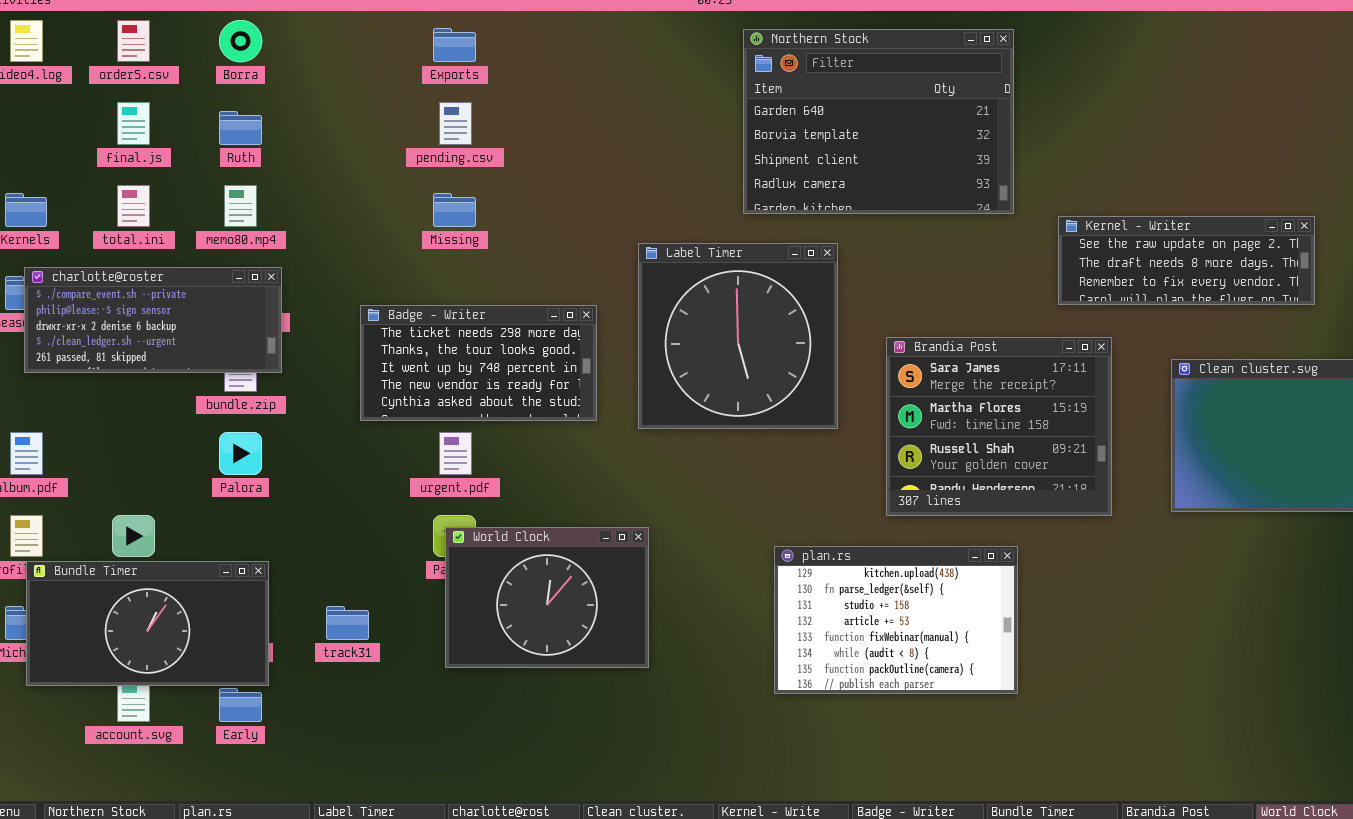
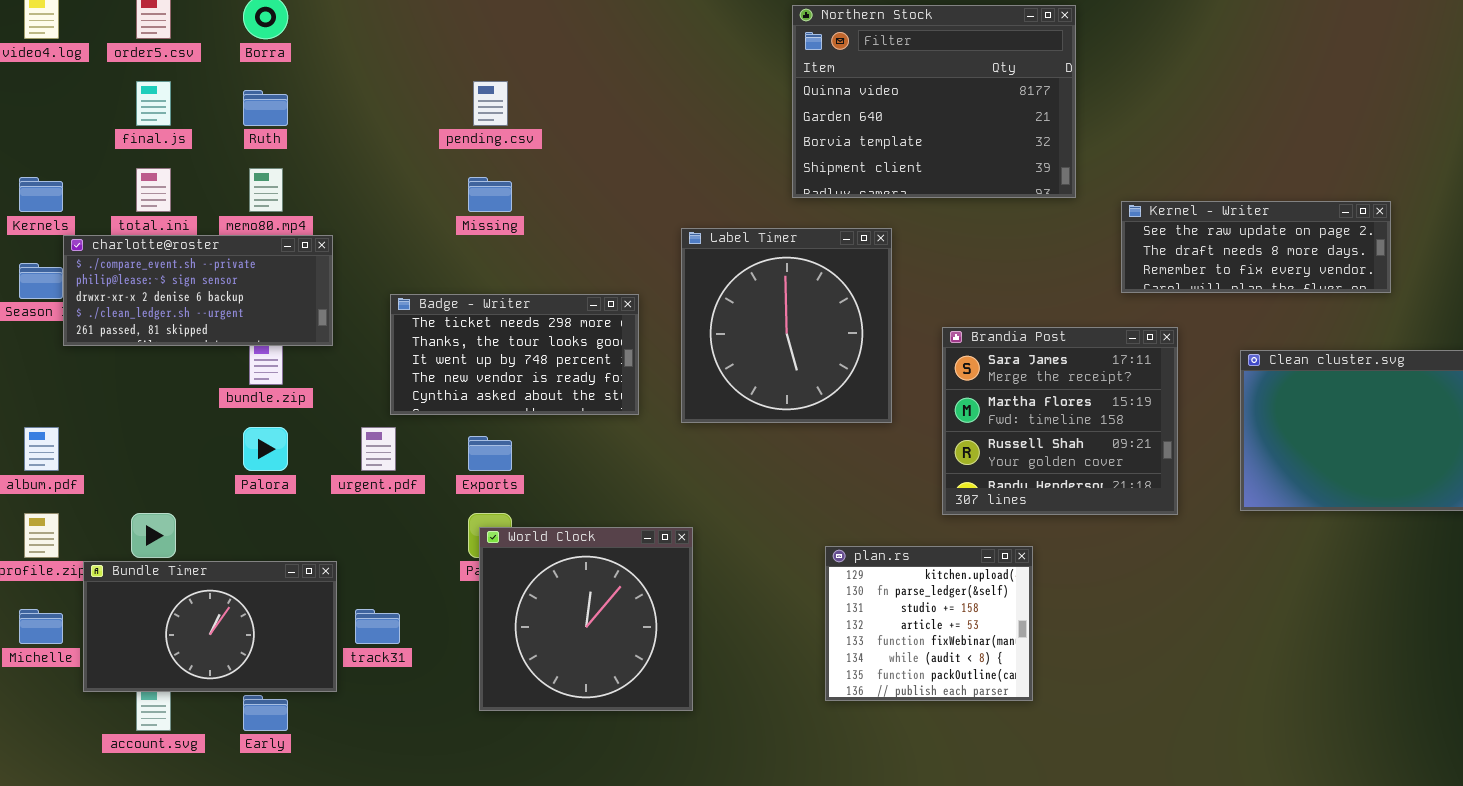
Exports: [433,28,476,62] -> [468,436,512,471], moved
Northern Stock: [743,29,1014,214] -> [792,5,1076,198], scrolled up 1 row
charlotte@roster: [24,267,282,373] -> [63,235,333,346], moved
urgent.pdf: [439,432,472,475] -> [361,427,396,471], moved
World Clock: [445,527,649,668] -> [479,527,693,711], resized
plan.rs: [774,546,1018,694] -> [825,546,1033,701], resized
Bundle Timer: [26,561,269,686] -> [83,561,337,692], moved

